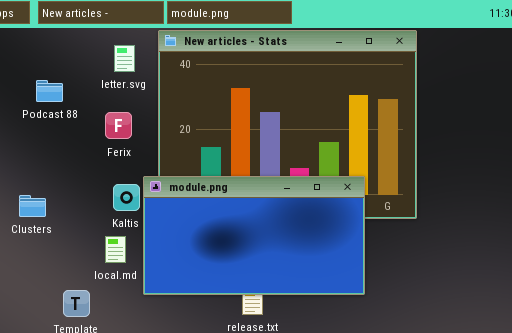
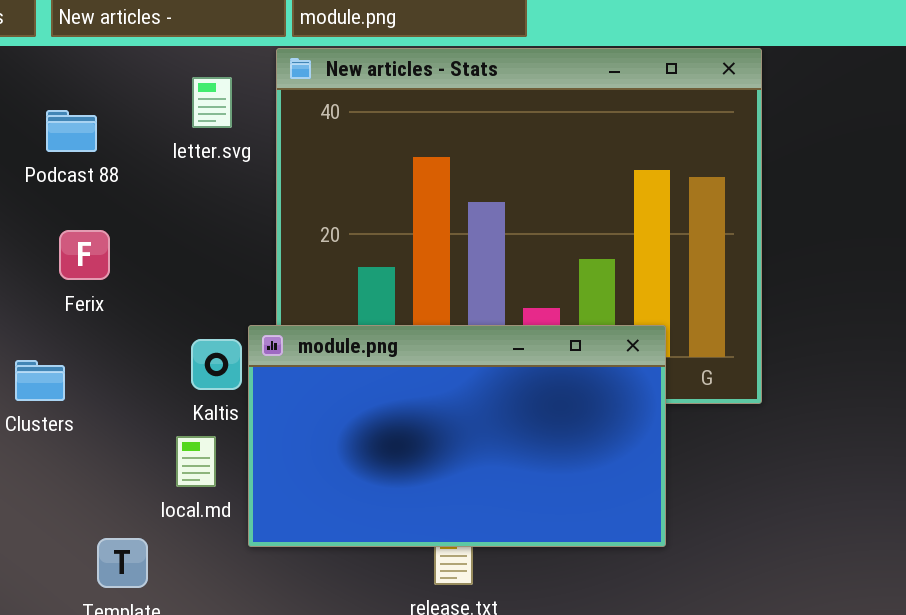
Podcast 88: [36,80,63,102] -> [46,110,97,152], moved
Ferix: [105,112,132,139] -> [59,230,110,280], moved

